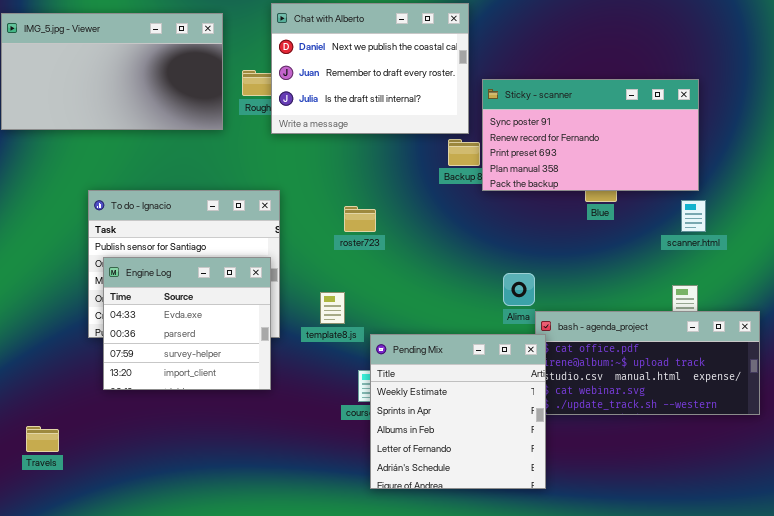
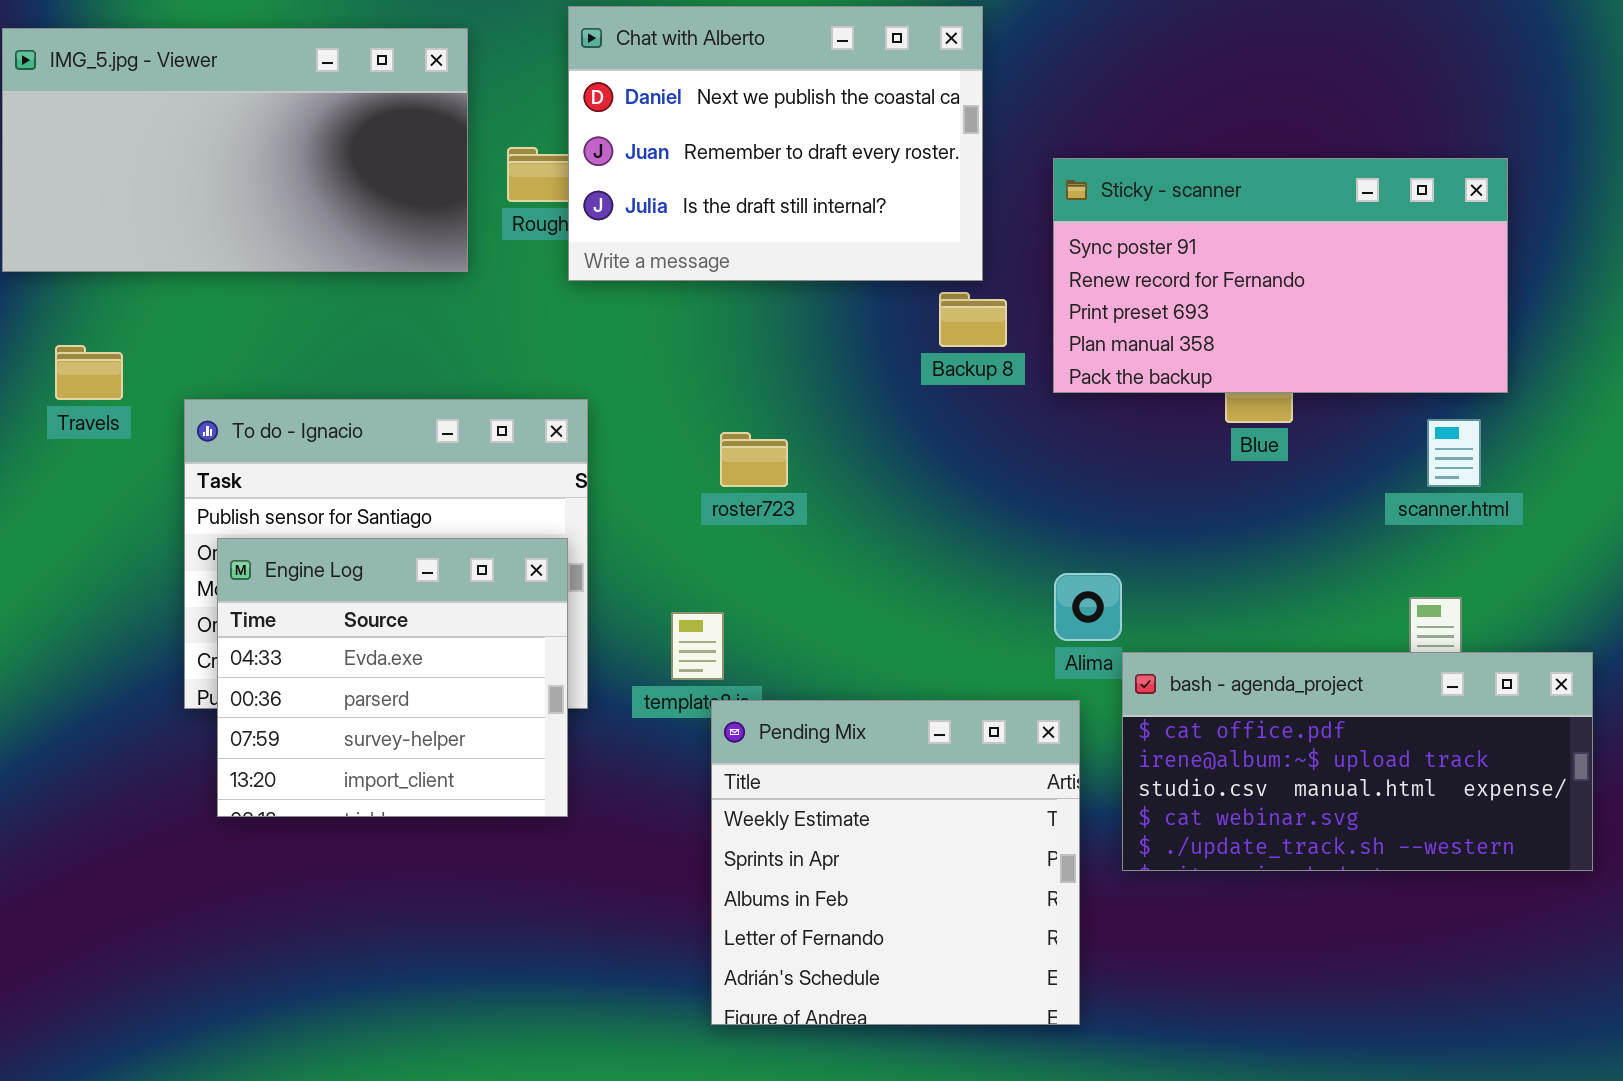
Sticky - scanner: [482,79,699,191] -> [1053,158,1508,393], moved
Pending Mix: [370,334,546,489] -> [711,700,1080,1025], moved
Travels: [26,426,59,452] -> [55,345,123,400], moved

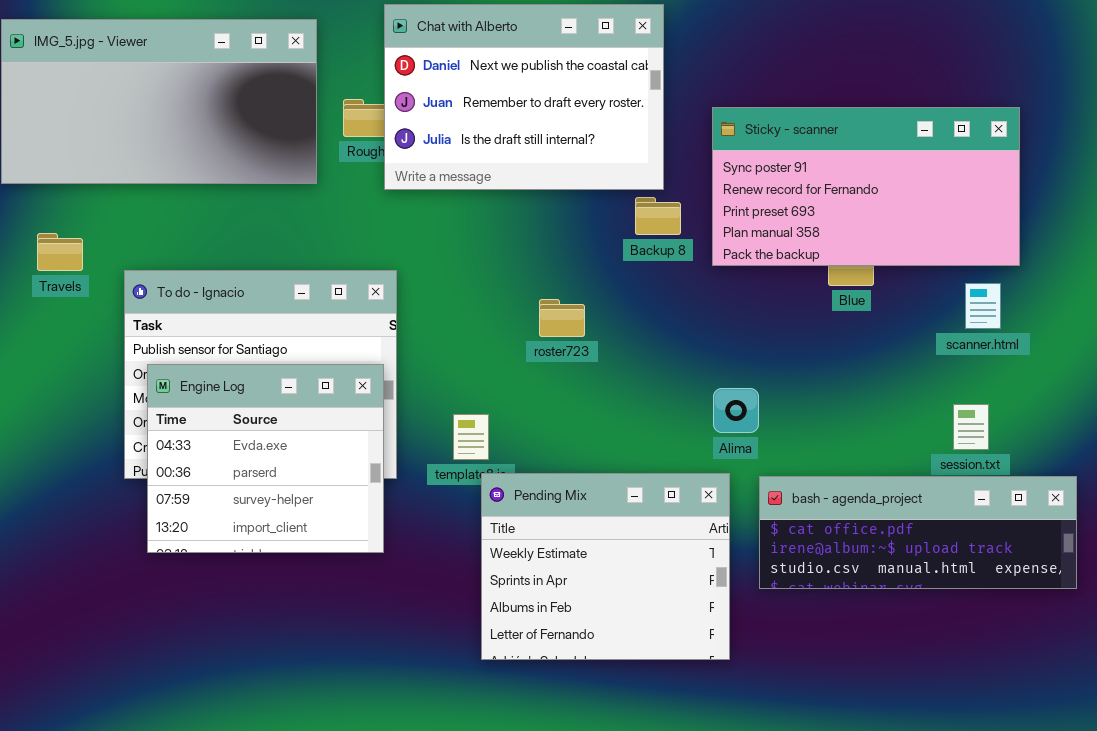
roster723: [720,432,788,487] -> [539,299,585,337], moved
bash - agenda_project: [1122,652,1593,871] -> [759,476,1077,589], resized
Pending Mix: [711,700,1080,1025] -> [481,473,730,660], resized

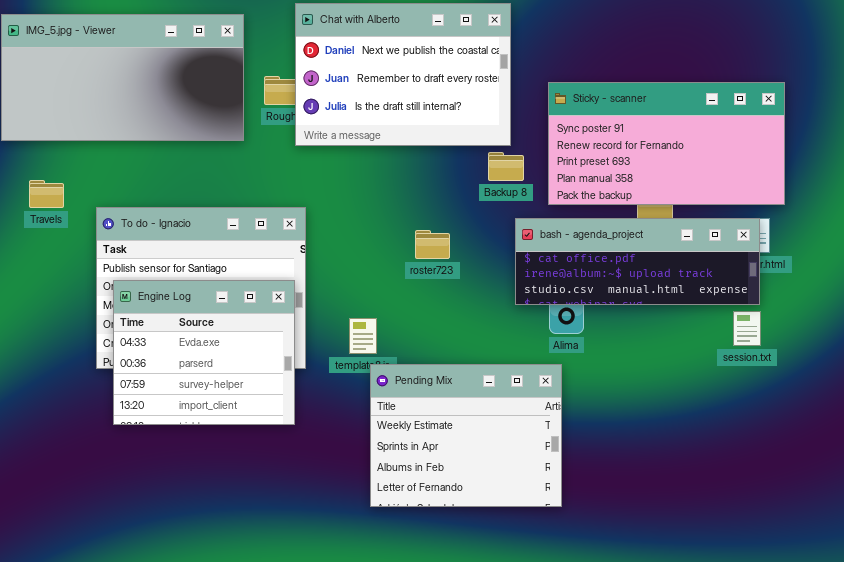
bash - agenda_project: [759,476,1077,589] -> [515,218,760,305], moved

